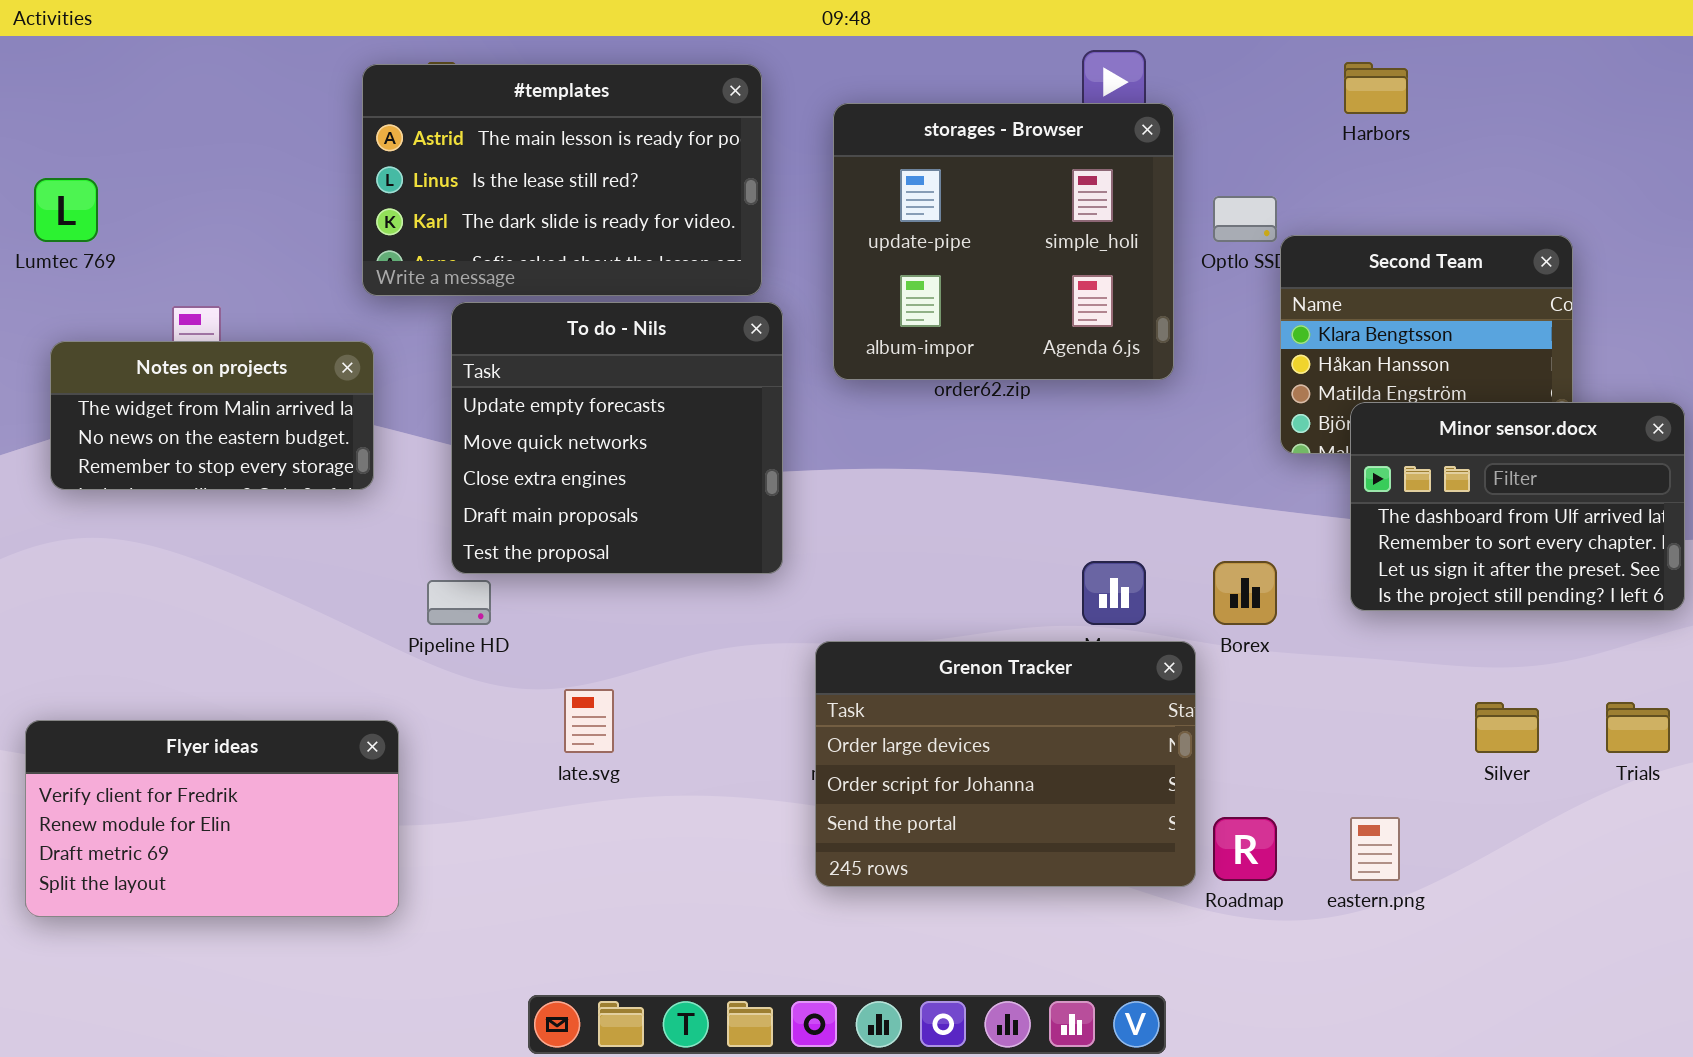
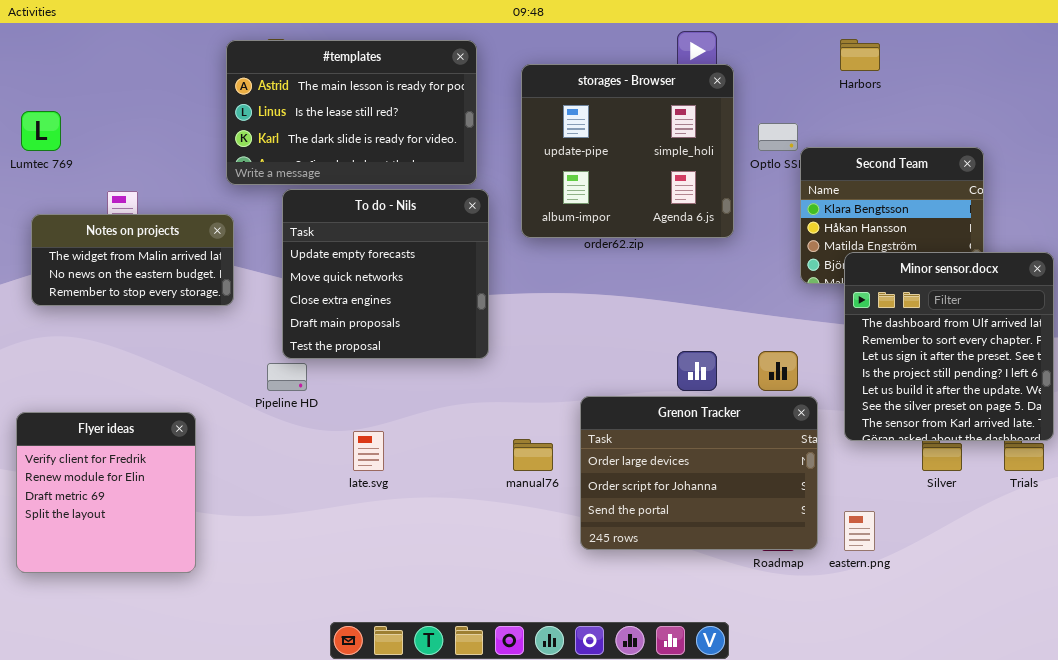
Minor sensor.docx: [1350,402,1685,611] -> [844,252,1054,441], resized
Grenon Tracker: [815,641,1196,887] -> [580,396,818,550], moved
Flyer ideas: [25,720,399,917] -> [16,412,196,573], resized

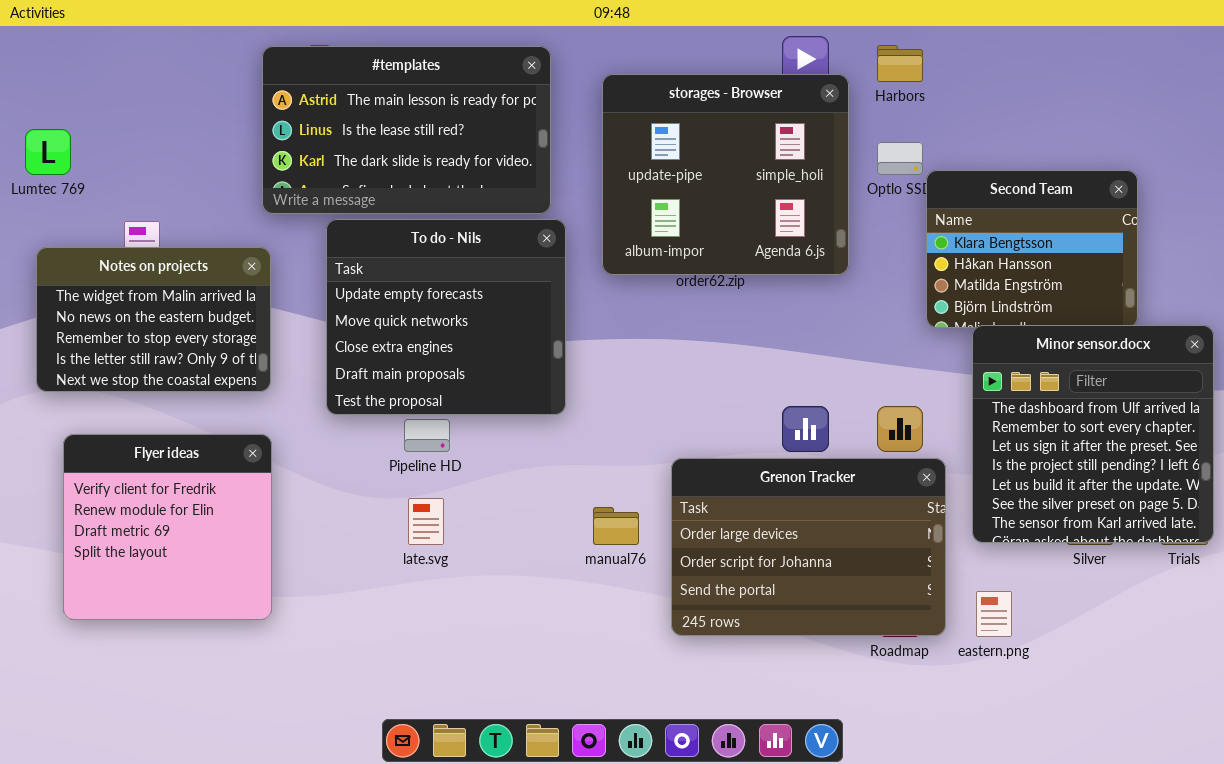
Harbors: [840,39,880,71] -> [877,45,923,82], moved
Notes on projects: [31,214,234,306] -> [36,247,271,392], resized
Minor sensor.docx: [844,252,1054,441] -> [972,325,1214,543], moved
Pipeline HD: [267,363,307,391] -> [404,419,450,452], moved
Flyer ideas: [16,412,196,573] -> [63,434,272,620], moved

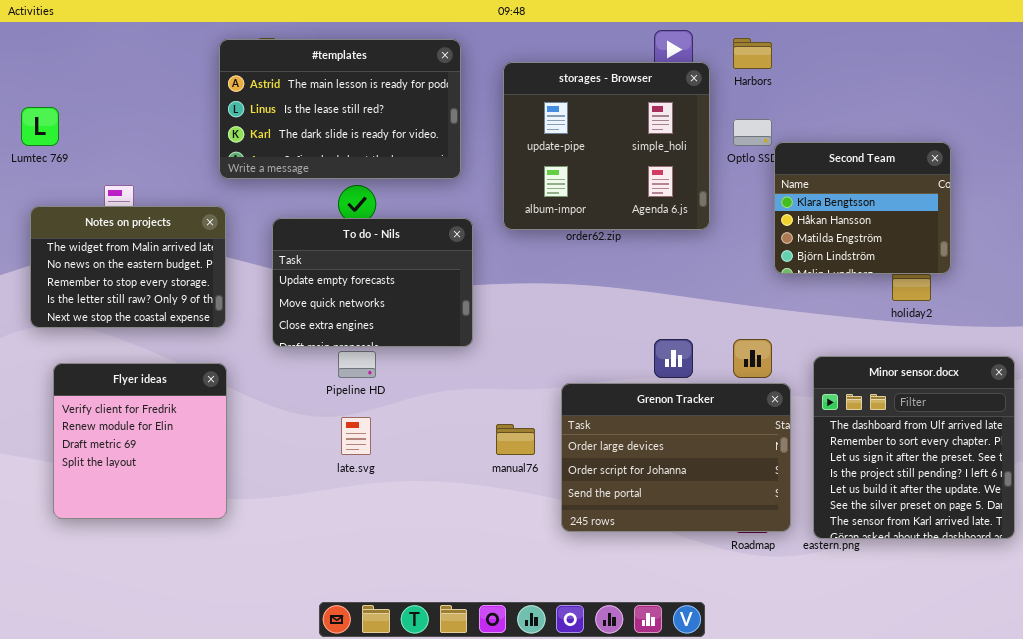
To do - Nils: [326,219,566,415] -> [272,218,473,347], resized
Minor sensor.docx: [972,325,1214,543] -> [813,356,1015,539], moved

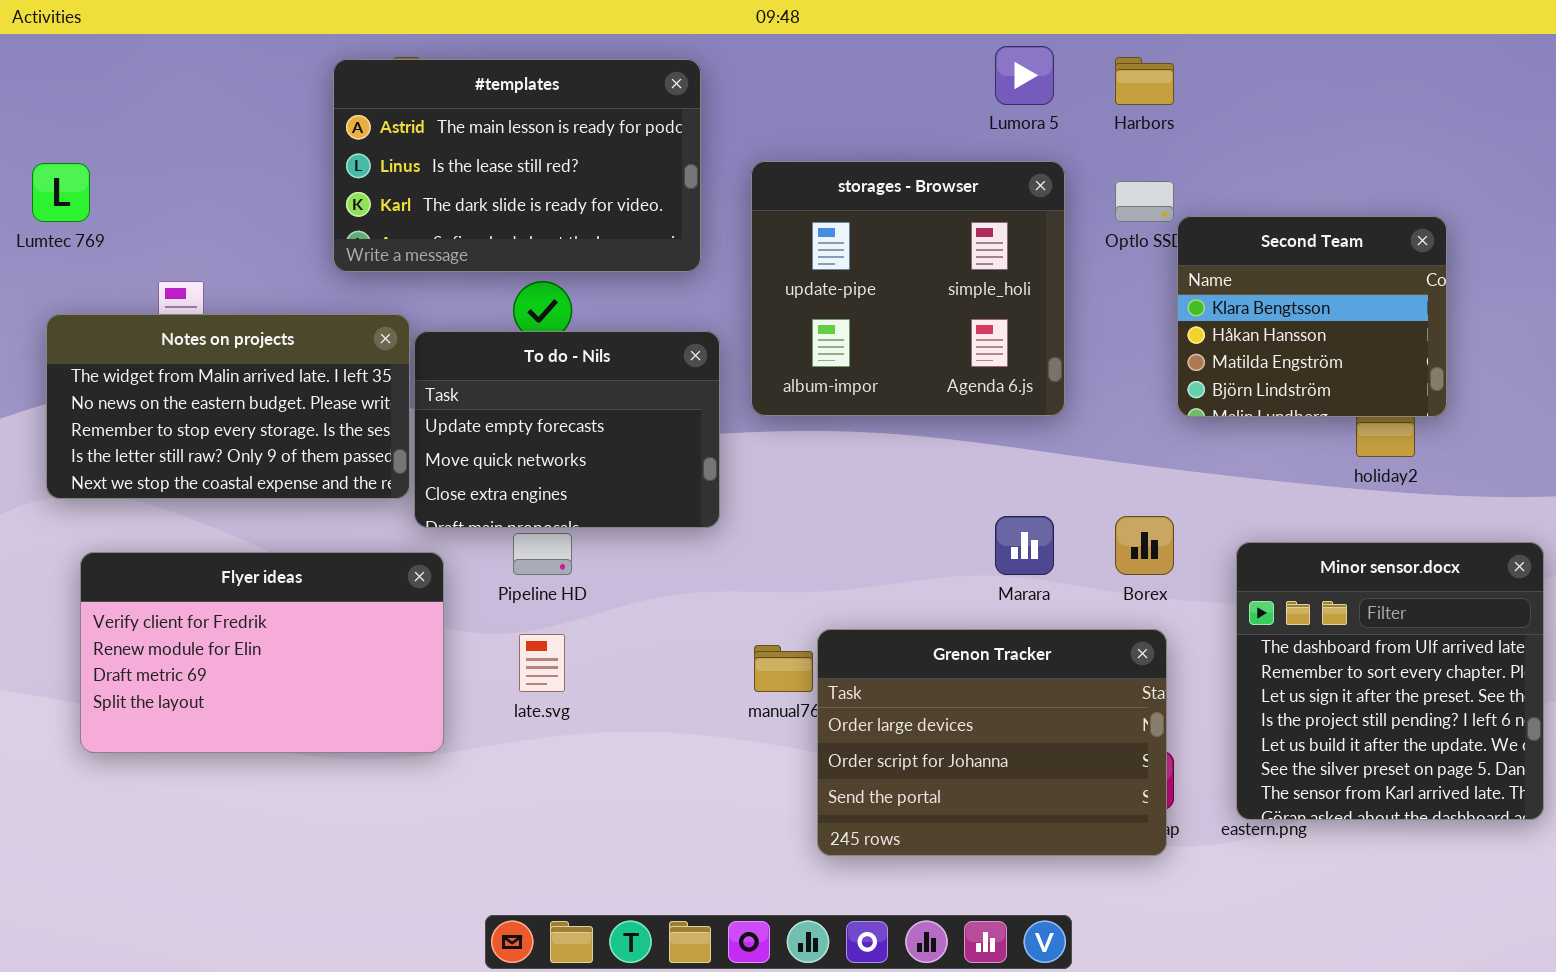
storages - Browser: [503,62,710,230] -> [751,161,1065,416], moved
Notes on projects: [30,206,226,328] -> [46,314,410,499], resized
Flyer ideas: [53,363,227,519] -> [80,552,444,753], resized
Grenon Tracker: [561,383,791,532] -> [817,629,1167,856], moved

